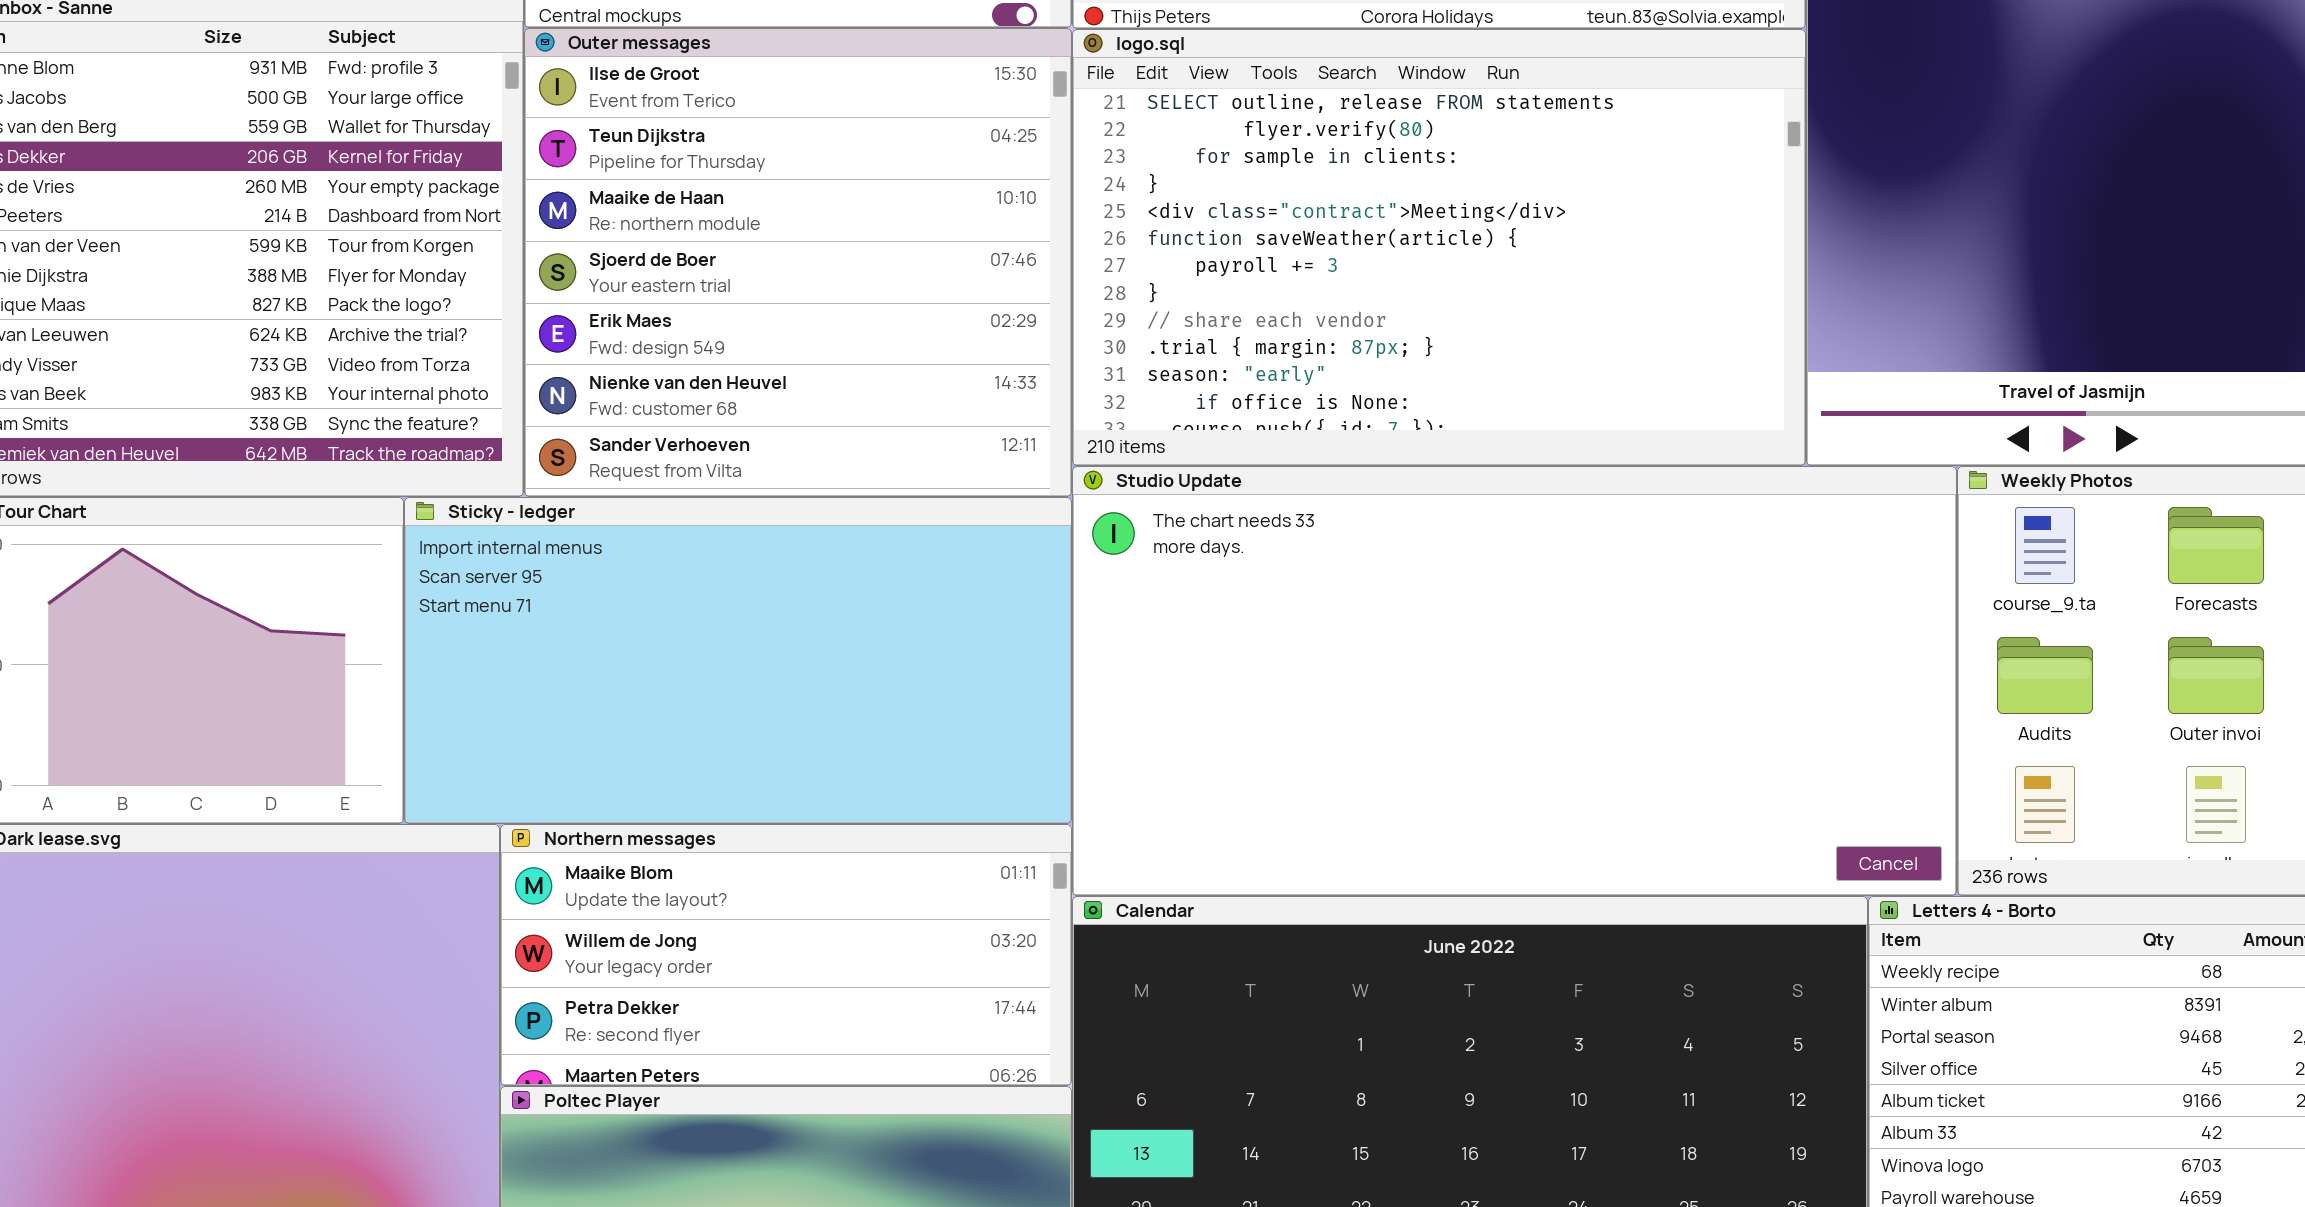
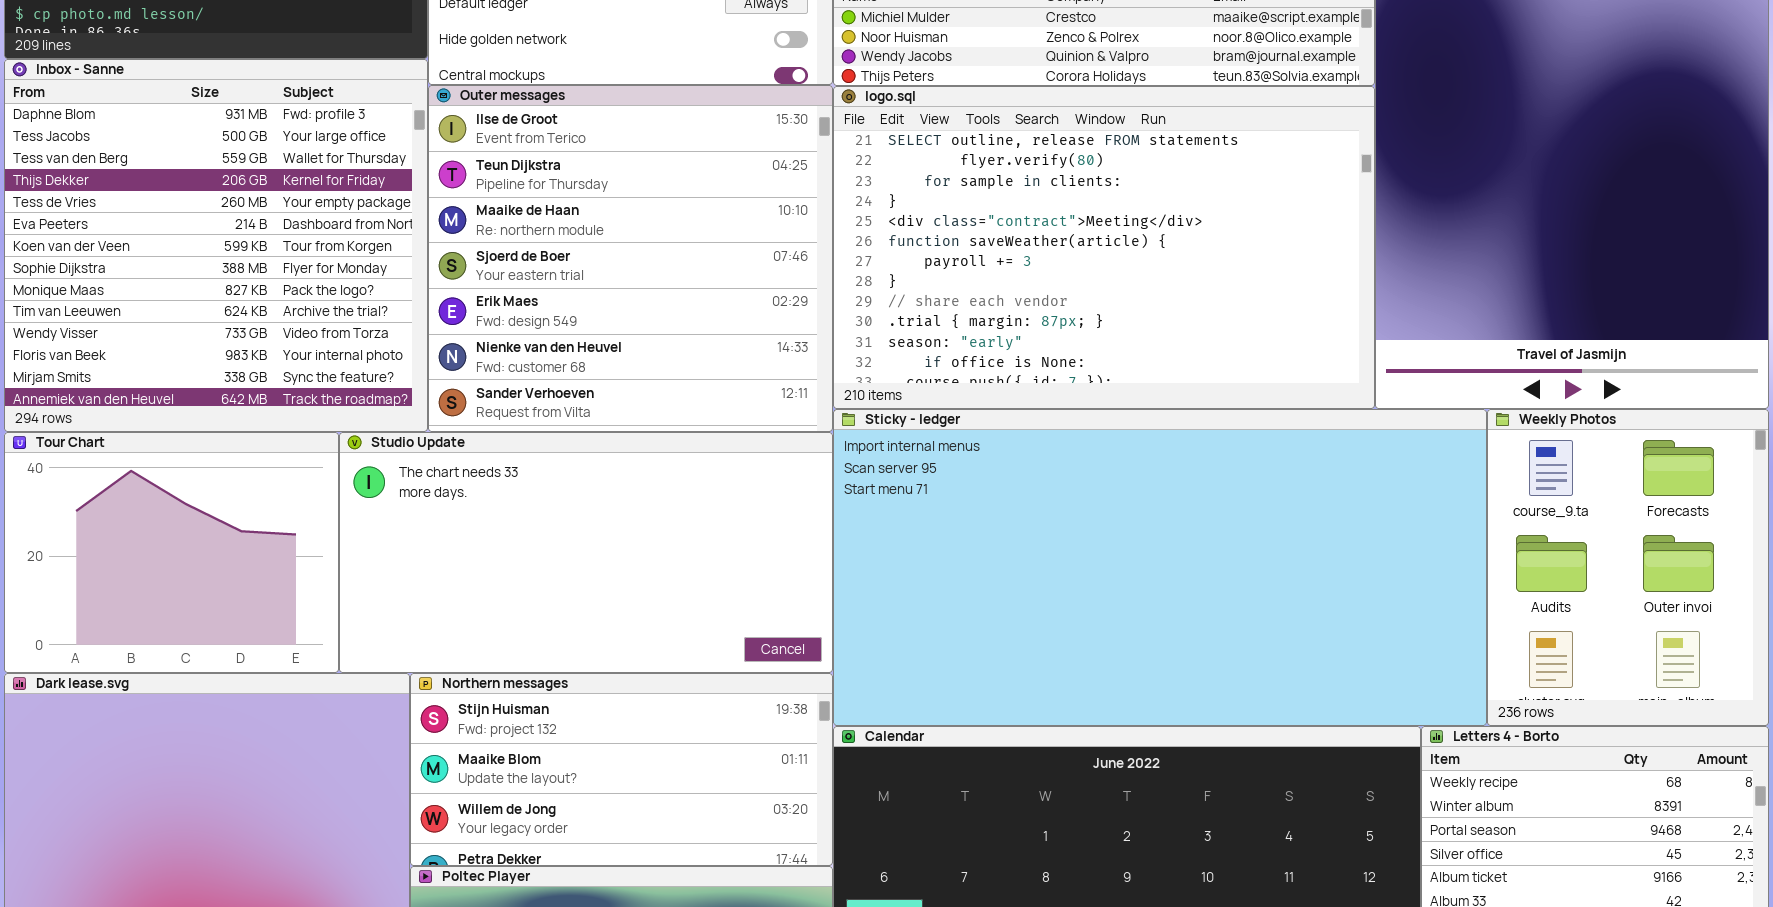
Studio Update: [1072,466,1957,896] -> [339,432,833,673], moved, resized
Sticky - ledger: [404,497,1072,824] -> [833,409,1487,726], moved, resized
Northern messages: [500,824,1072,1086] -> [410,673,833,866], scrolled up 1 row

